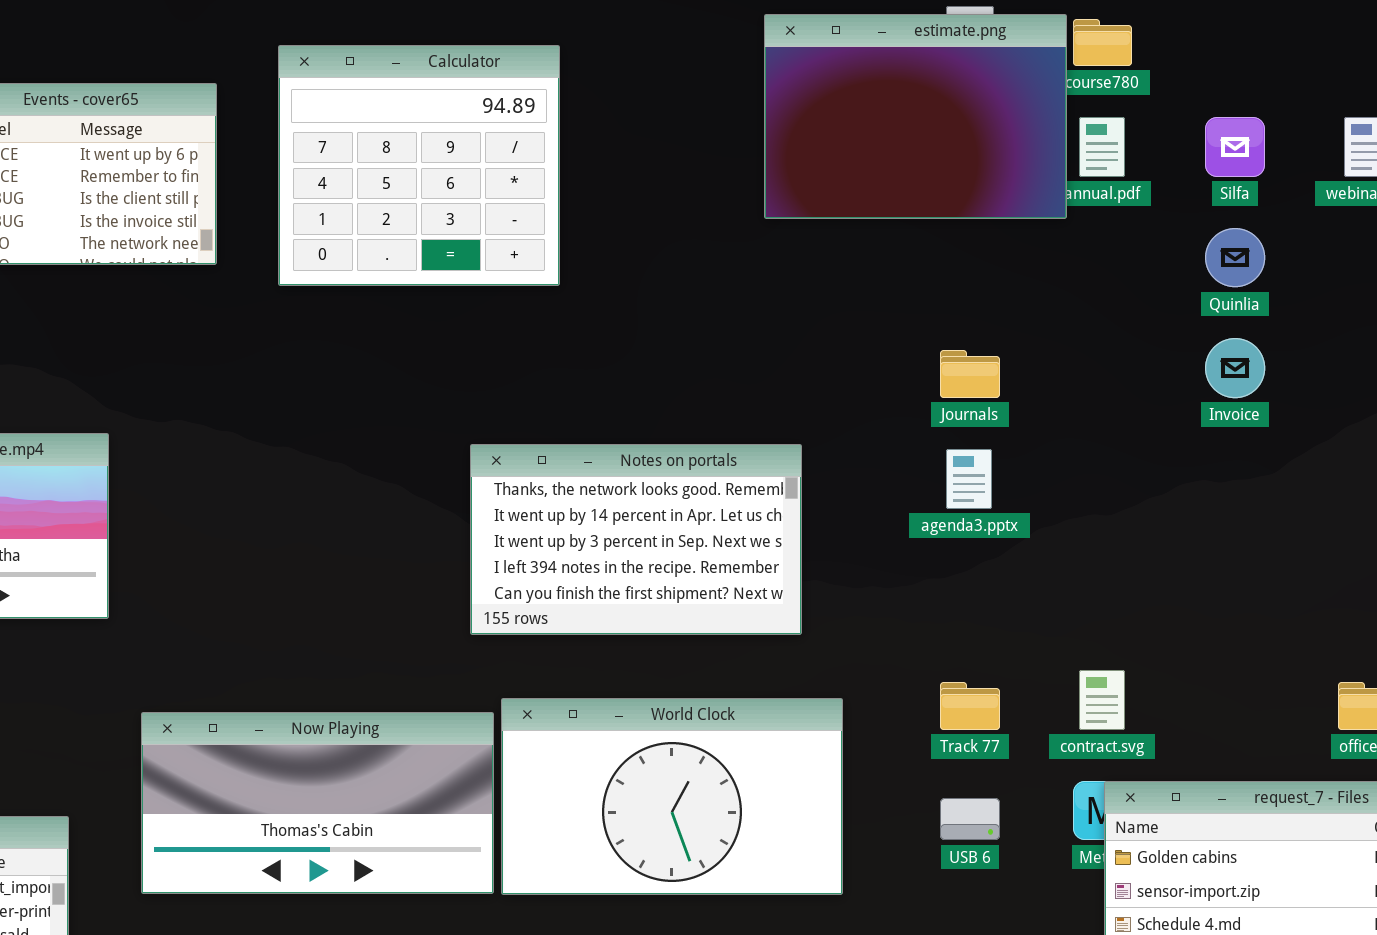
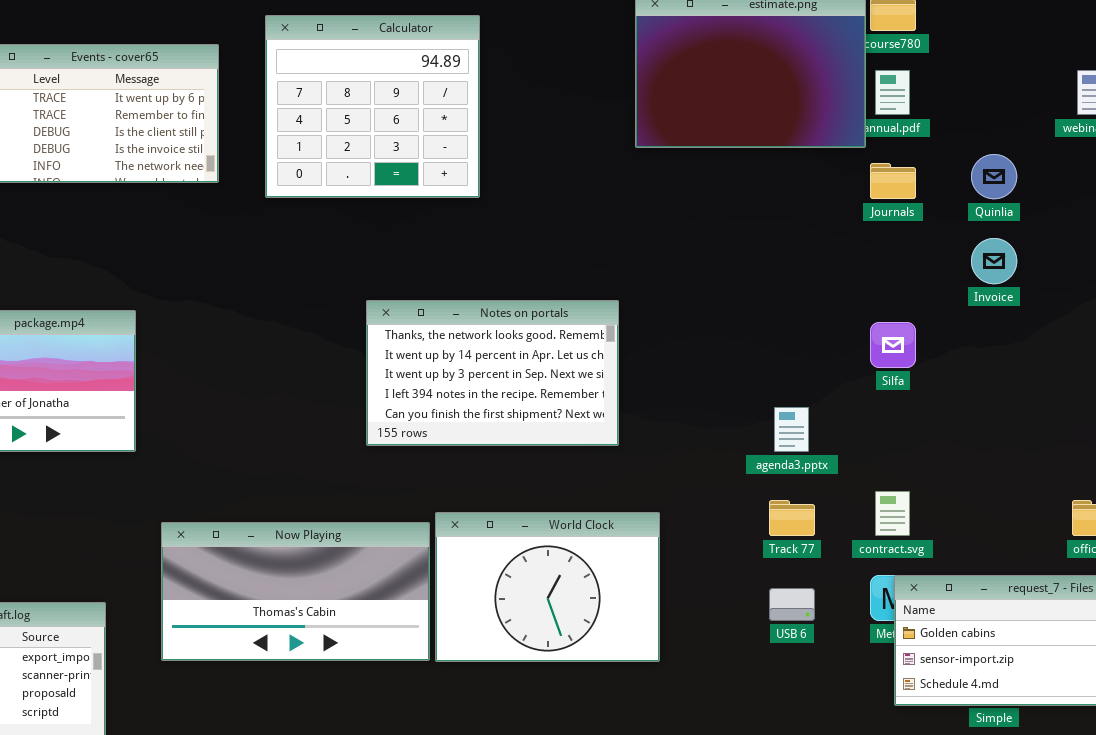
Silfa: [1205,117,1265,177] -> [870,322,916,368], moved
Journals: [940,350,1000,398] -> [870,163,916,199], moved
Notes on portals: [470,444,802,635] -> [366,300,619,446], moved
agenda3.pptx: [946,449,992,509] -> [774,407,809,452], moved
World Clock: [501,698,843,895] -> [435,512,660,662], resized

